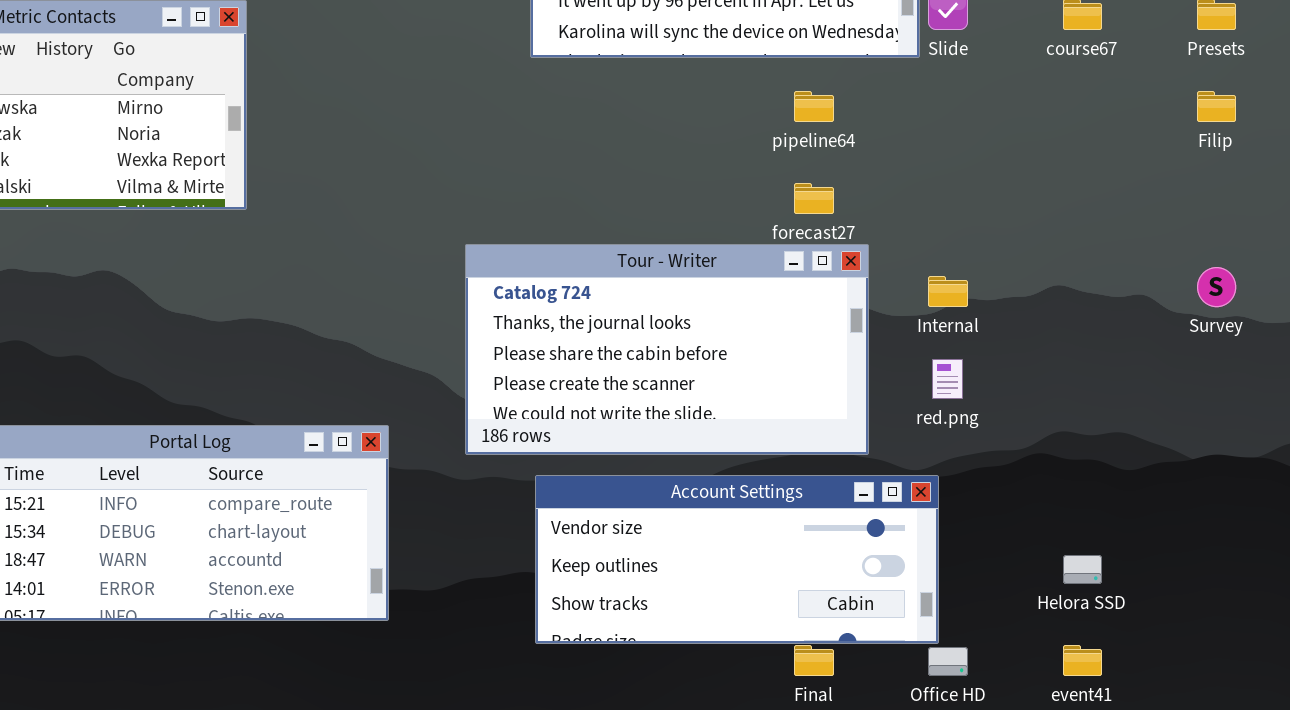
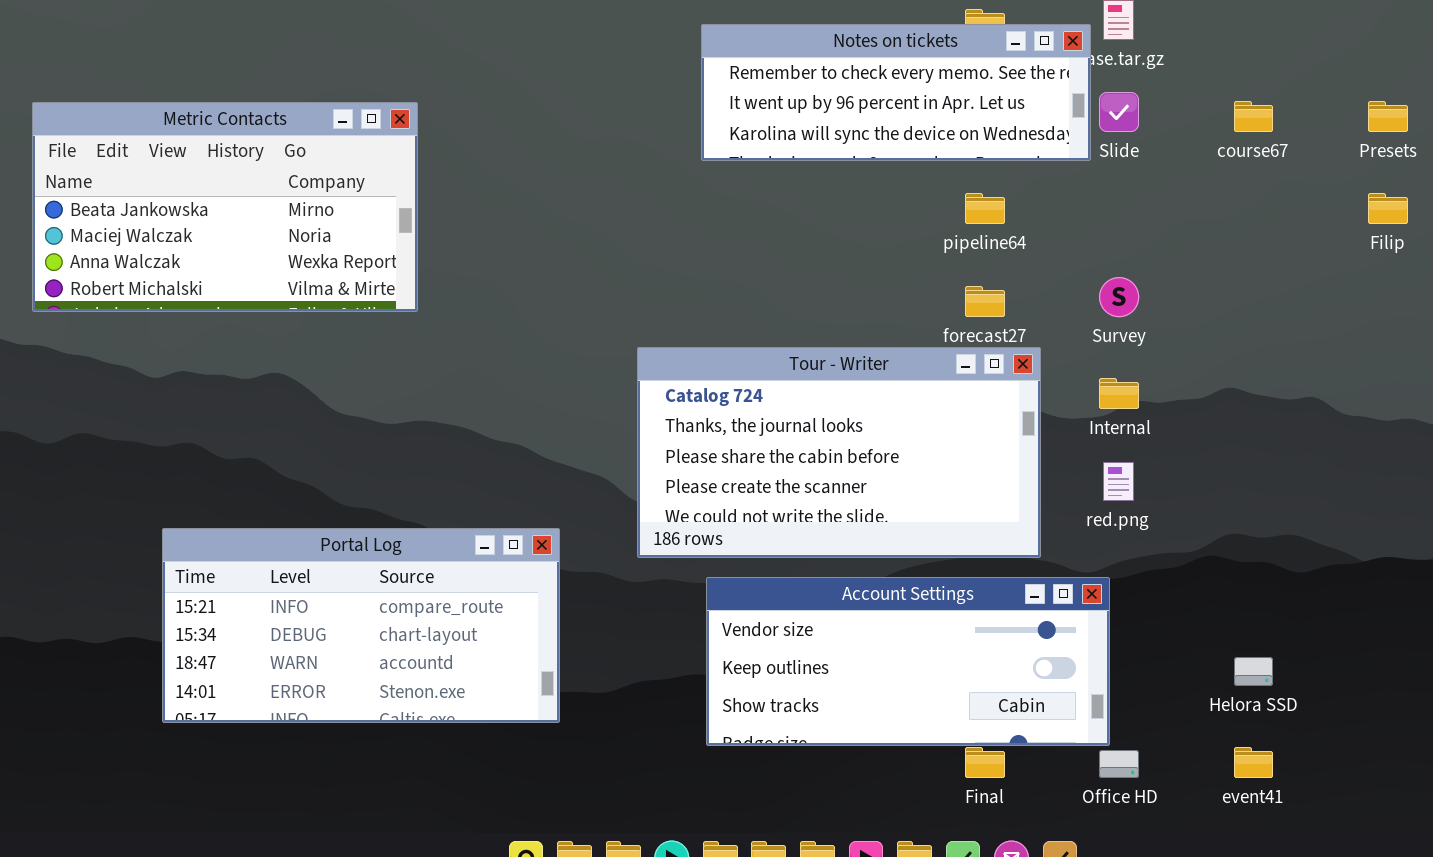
Survey: [1197,267,1236,307] -> [1099,277,1139,317], moved

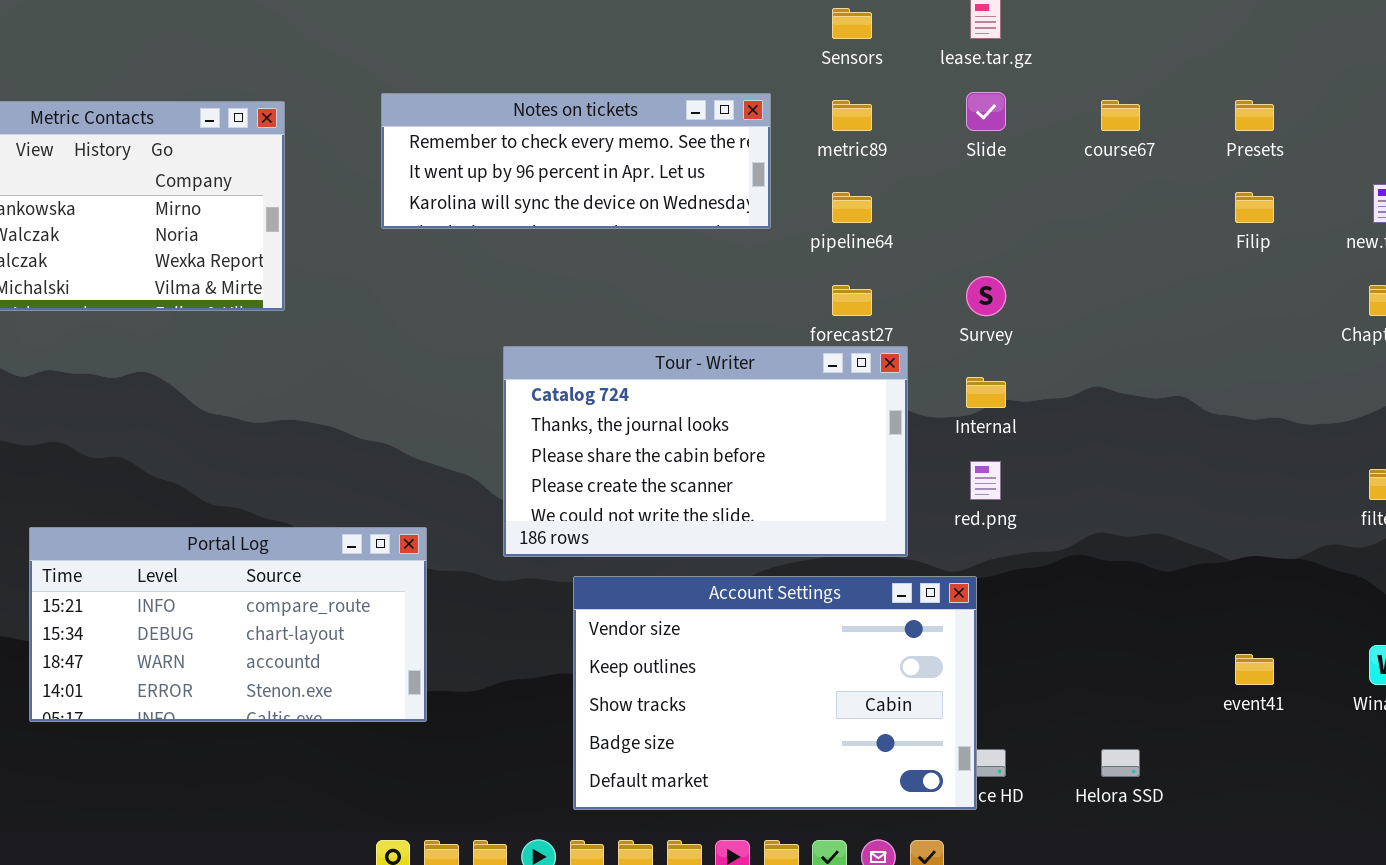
Notes on tickets: [701,24,1091,161] -> [381,93,771,229], moved
Account Settings: [706,577,1110,746] -> [573,576,977,810], resized
Helora SSD: [1234,657,1273,686] -> [1101,749,1140,777], moved
event41: [1234,747,1273,778] -> [1235,654,1274,685], moved

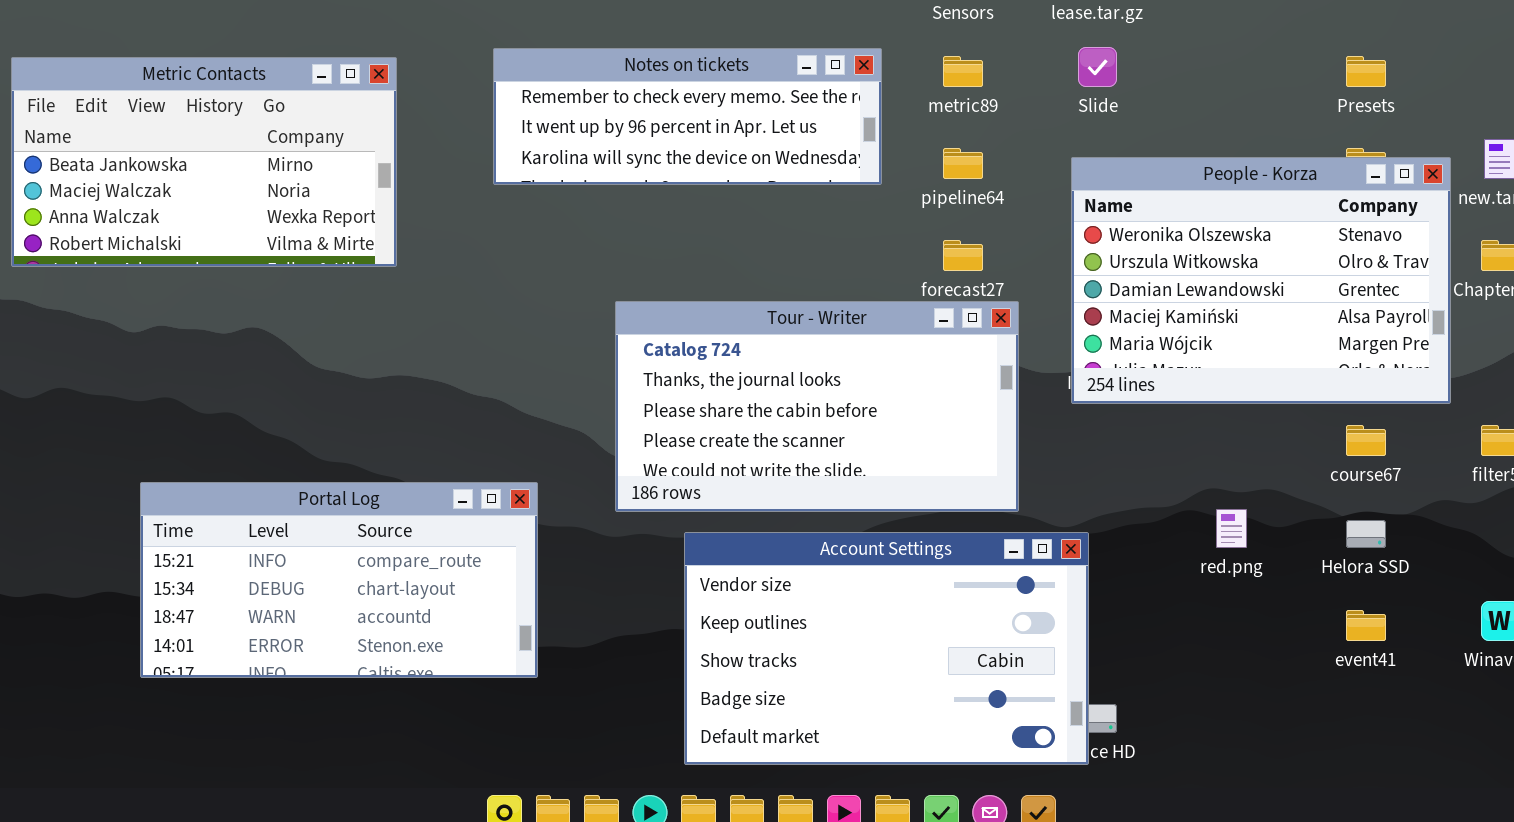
course67: [1101,100,1140,131] -> [1346,425,1386,456], moved
People - Korza: none -> [1071,157,1451,404], opened
red.png: [970,461,1001,500] -> [1216,509,1247,548], moved
Helora SSD: [1101,749,1140,777] -> [1346,520,1386,548], moved

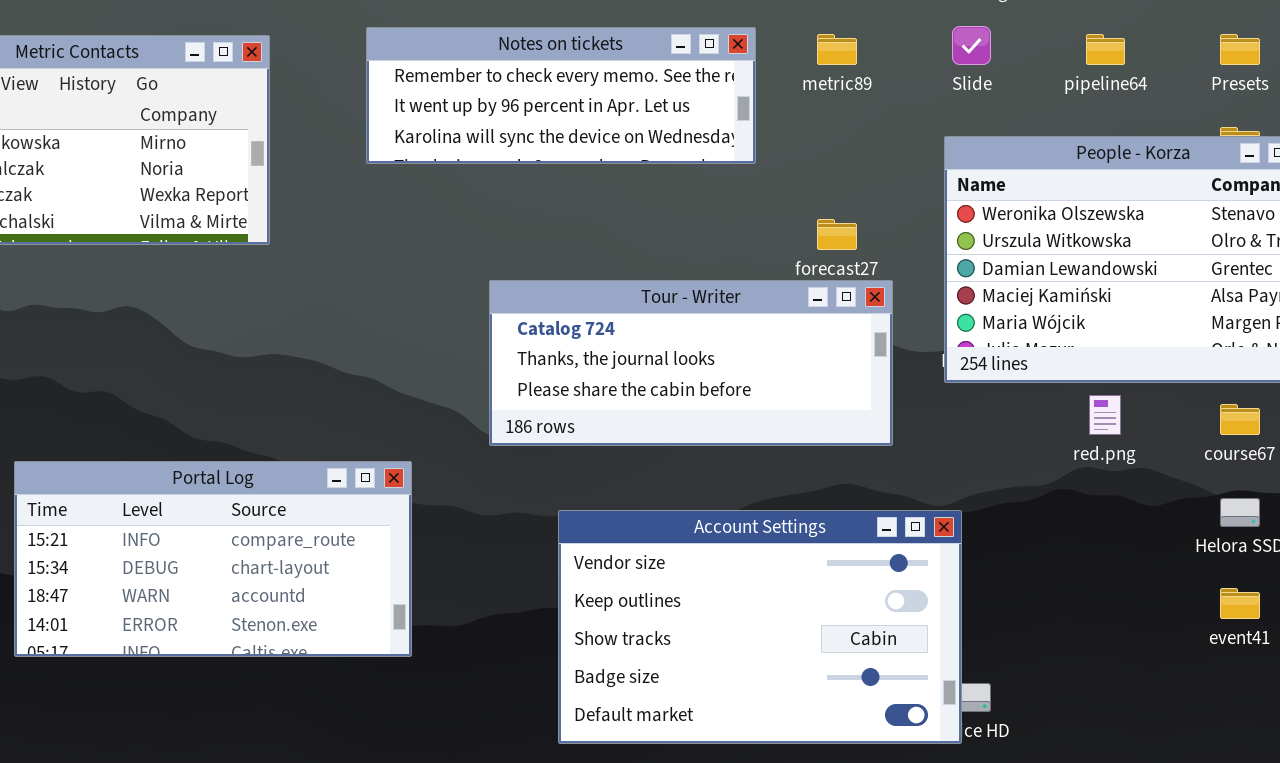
pipeline64: [943,148,983,179] -> [1086,34,1125,65], moved
Tour - Writer: [615,301,1019,512] -> [489,280,893,446], resized
red.png: [1216,509,1247,548] -> [1089,395,1121,435], moved

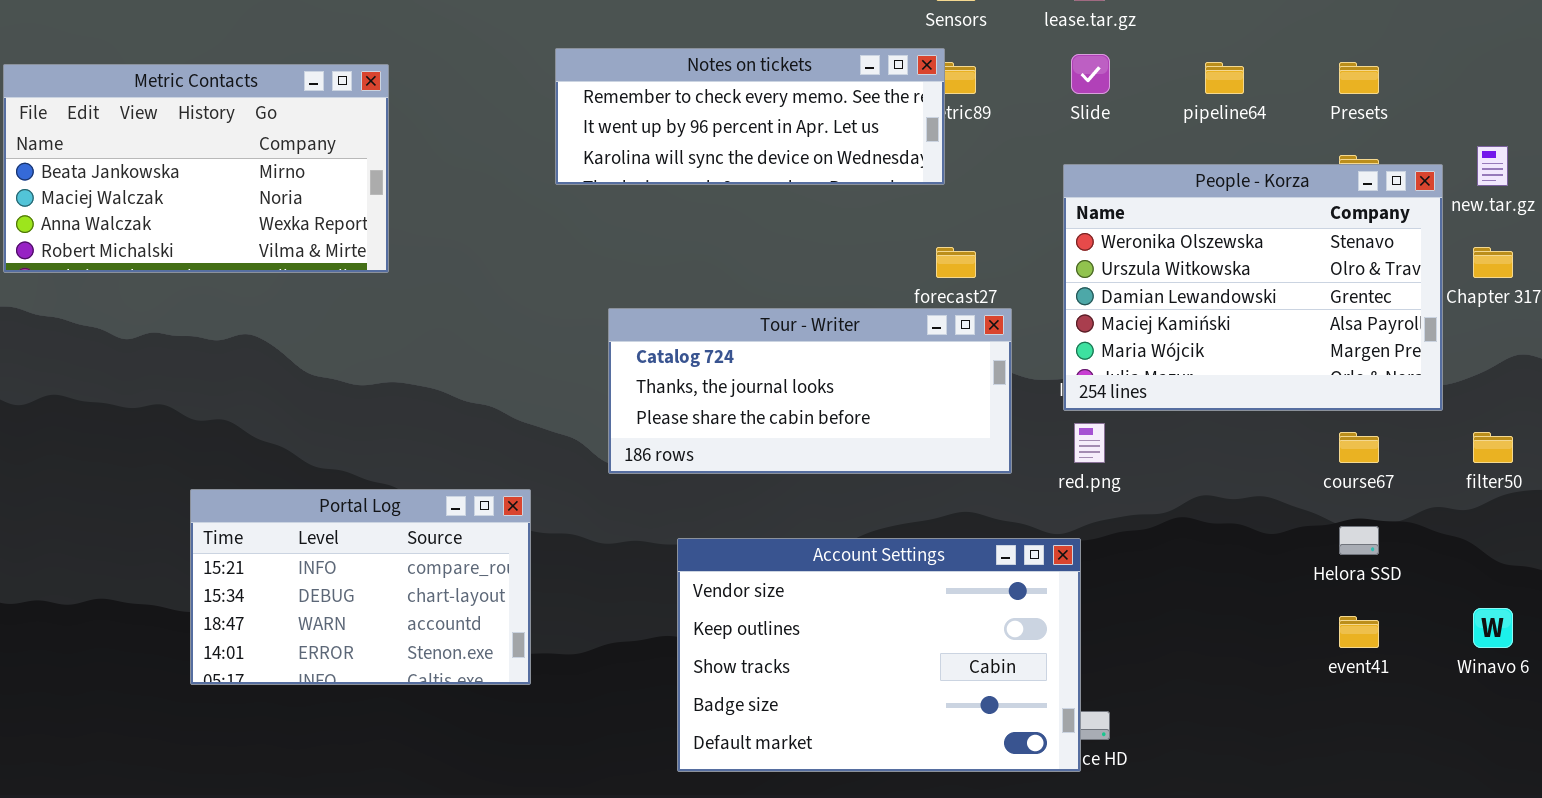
Notes on tickets: [366,27,756,164] -> [555,48,945,185], moved
red.png: [1089,395,1121,435] -> [1074,423,1105,463], moved
Portal Log: [14,461,412,657] -> [190,489,531,685], resized

